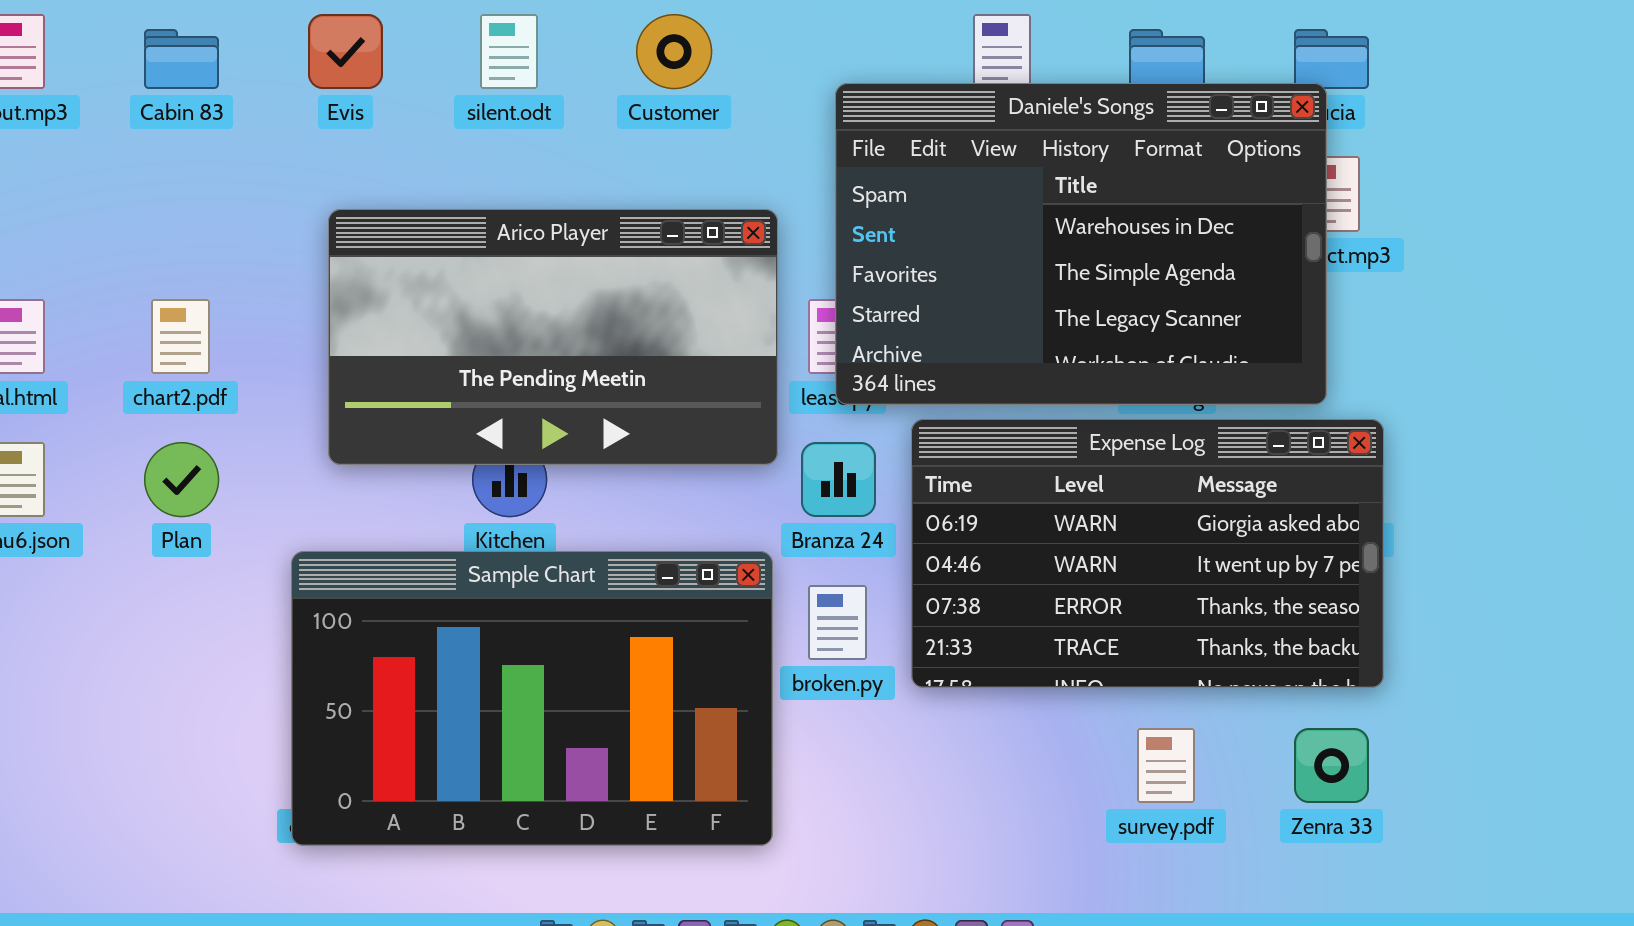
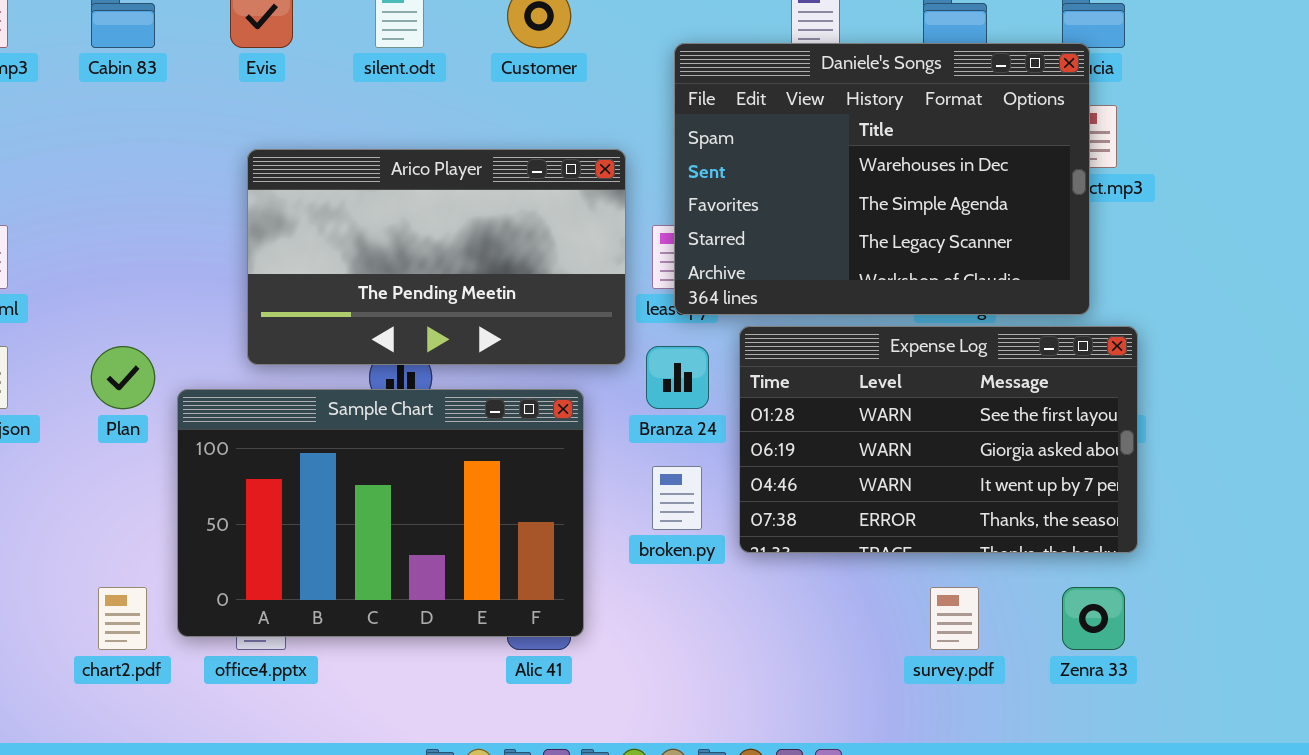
chart2.pdf: [151,299,210,374] -> [98,587,147,650], moved
Expense Log: [911,419,1384,688] -> [739,326,1138,553], scrolled up 1 row
Sample Chart: [291,551,773,846] -> [177,389,584,637], moved

